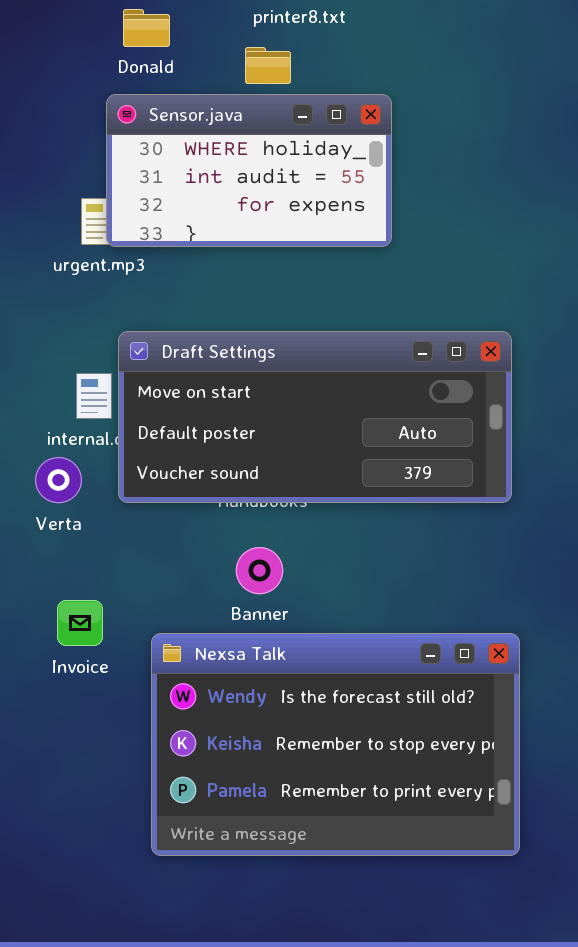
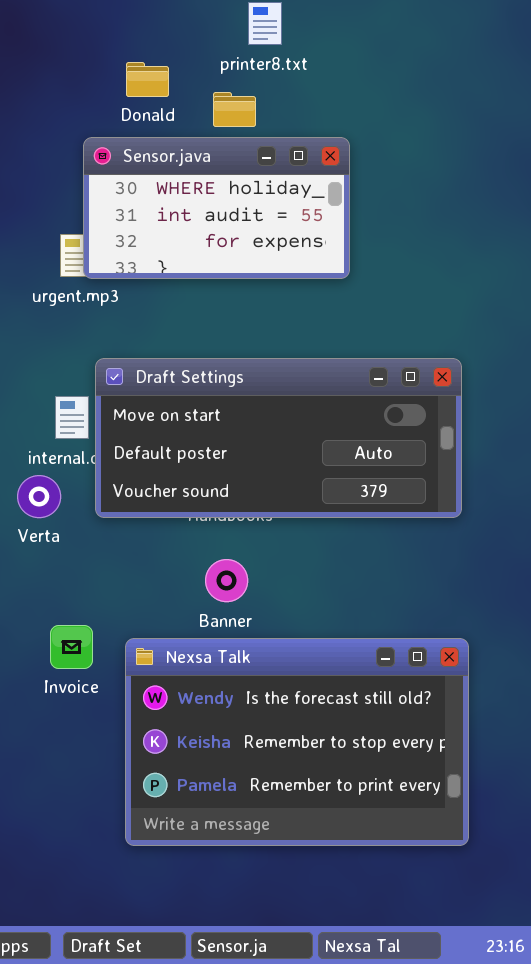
Donald: [123,9,170,47] -> [126,62,169,97], moved
Invoice: [57,600,103,646] -> [50,625,93,669], moved

